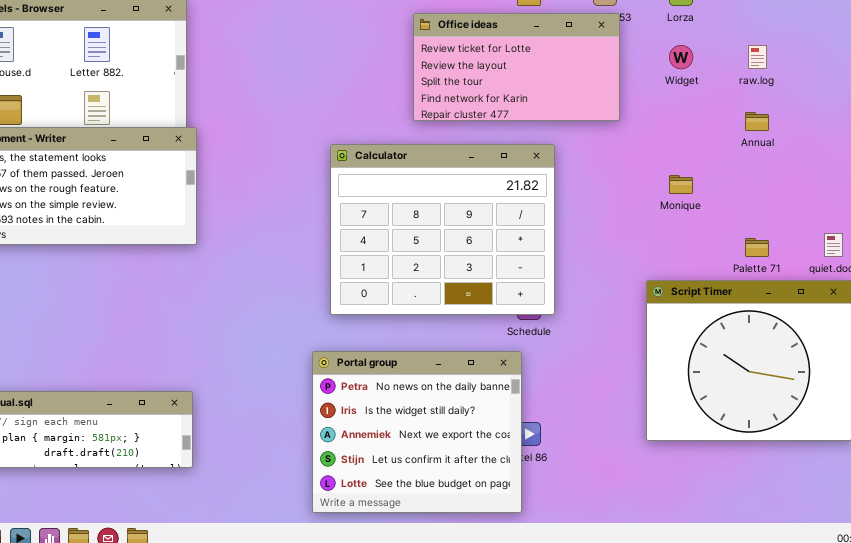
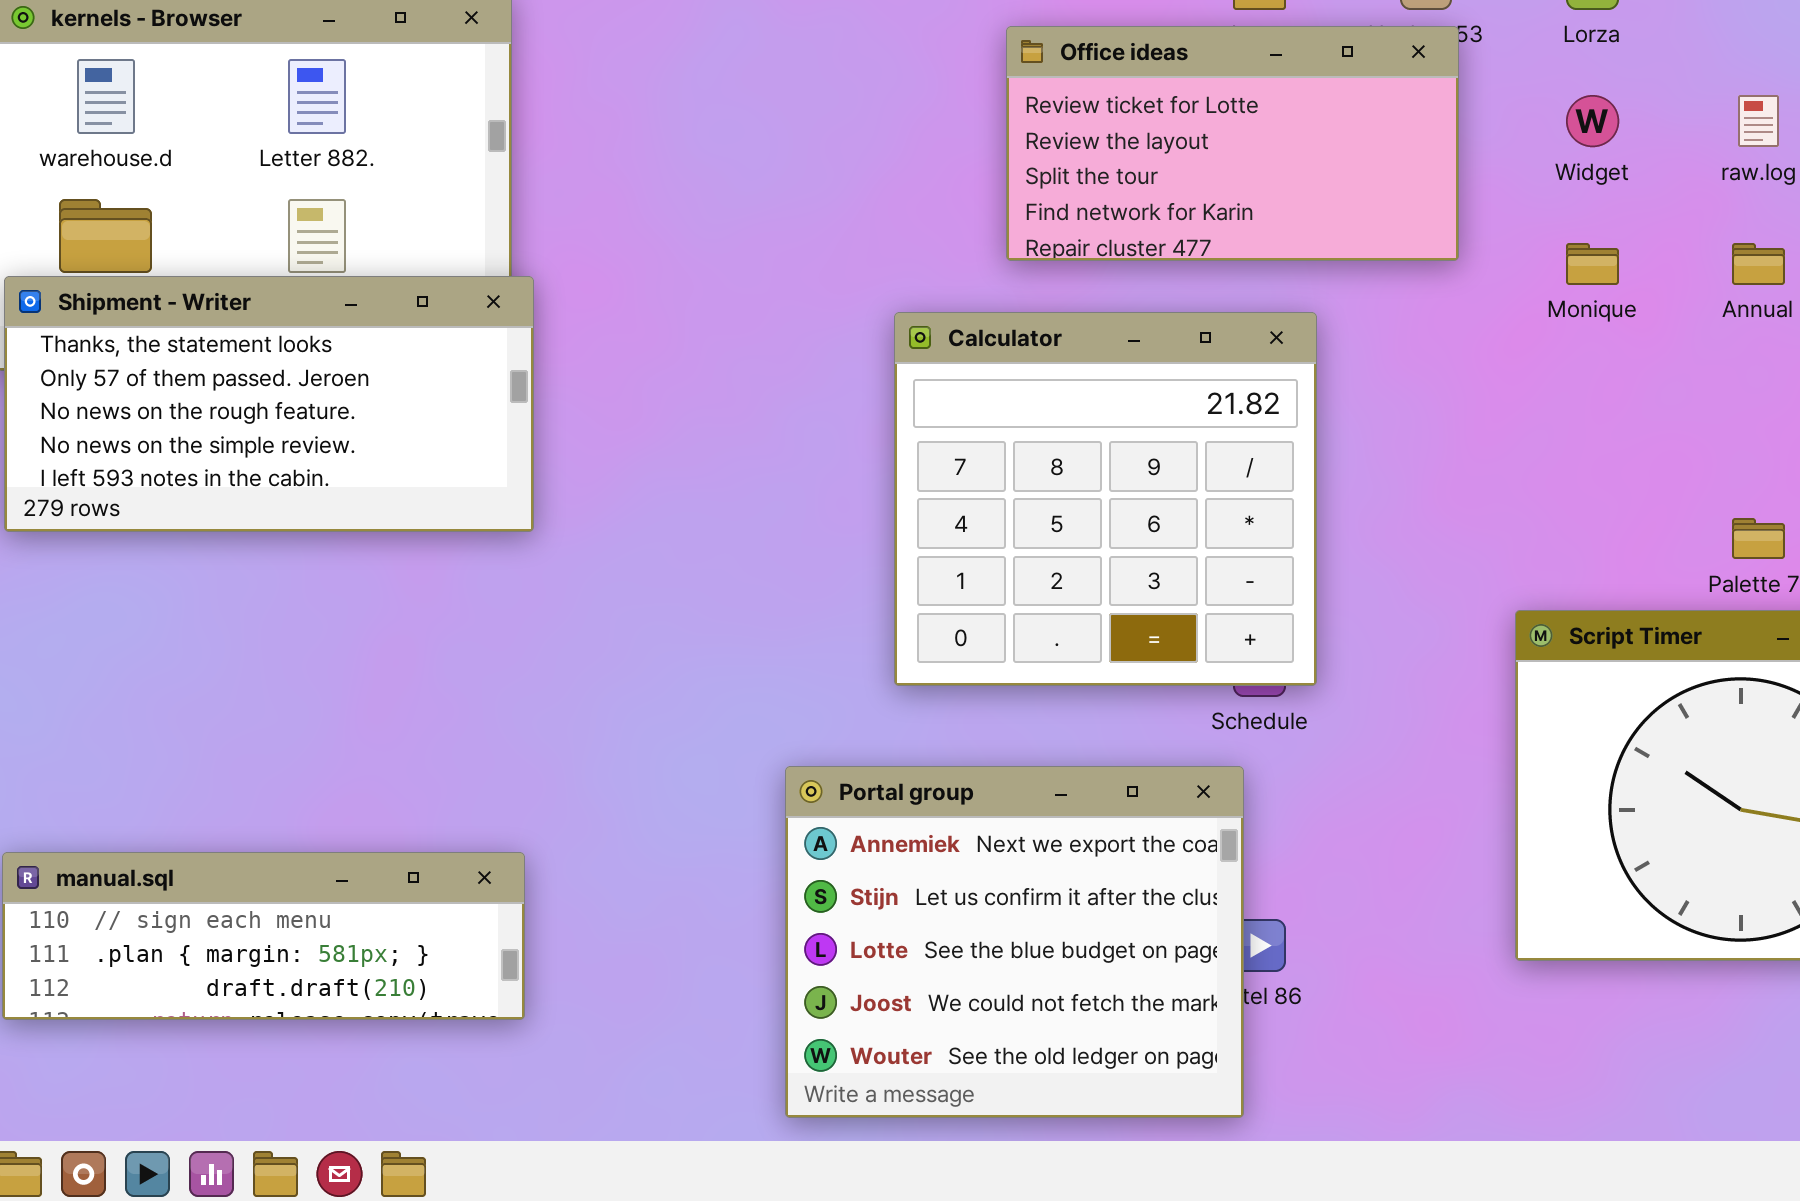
Calculator: [330,144,555,315] -> [894,312,1317,686], resized
Monique: [669,175,693,194] -> [1566,243,1619,285], moved
Portal group: [312,351,522,513] -> [785,766,1244,1118], scrolled down 2 rows

